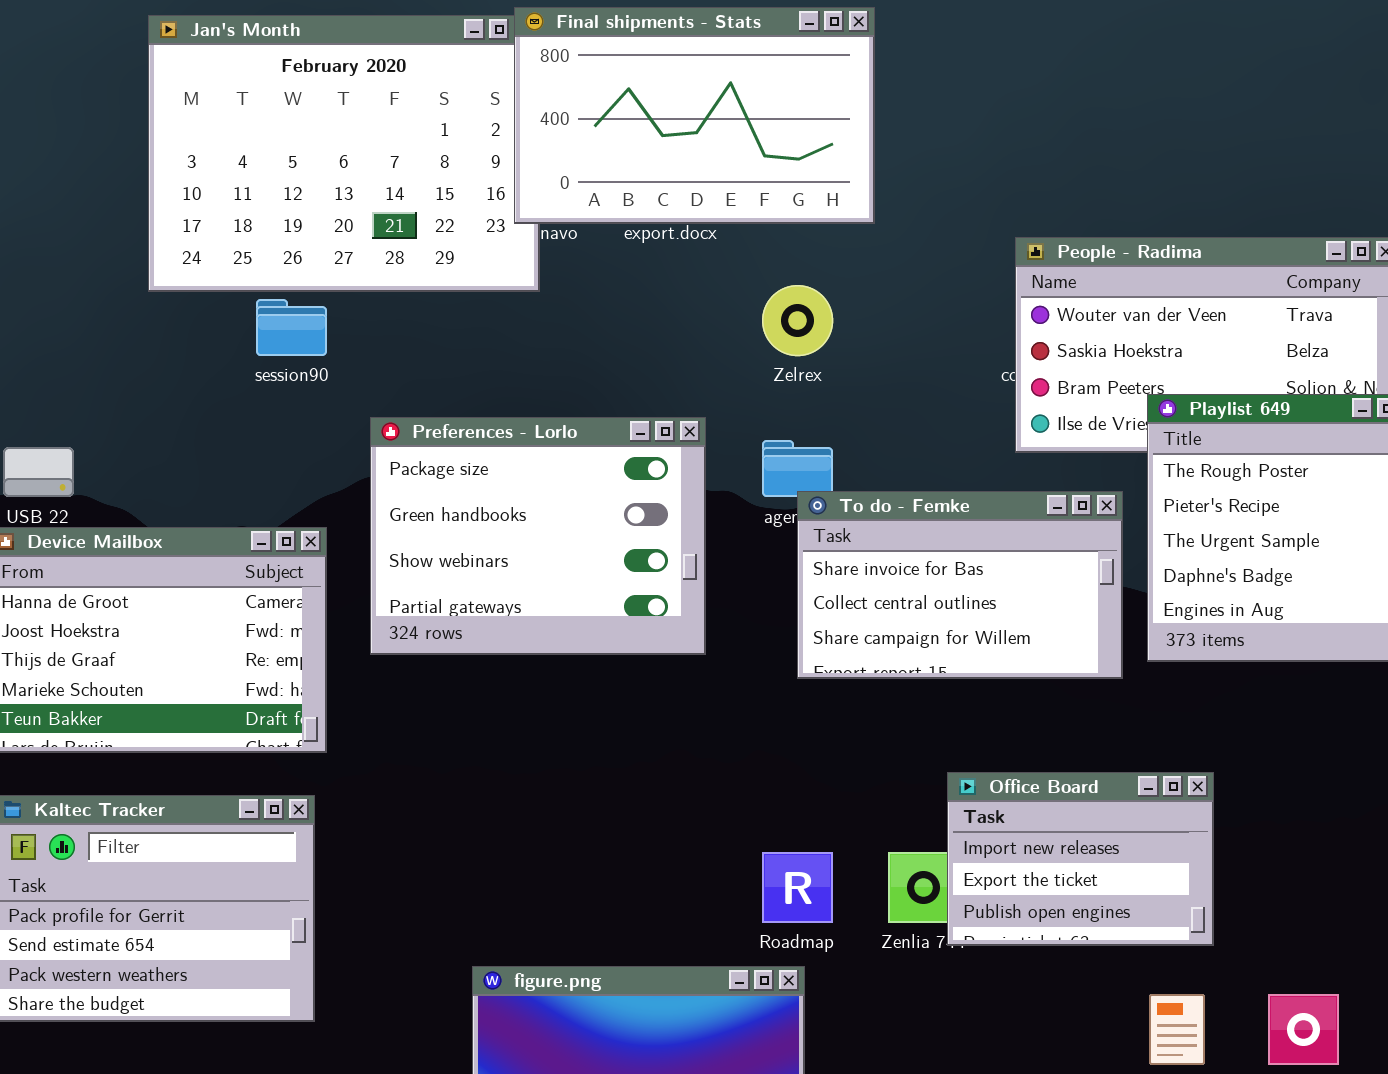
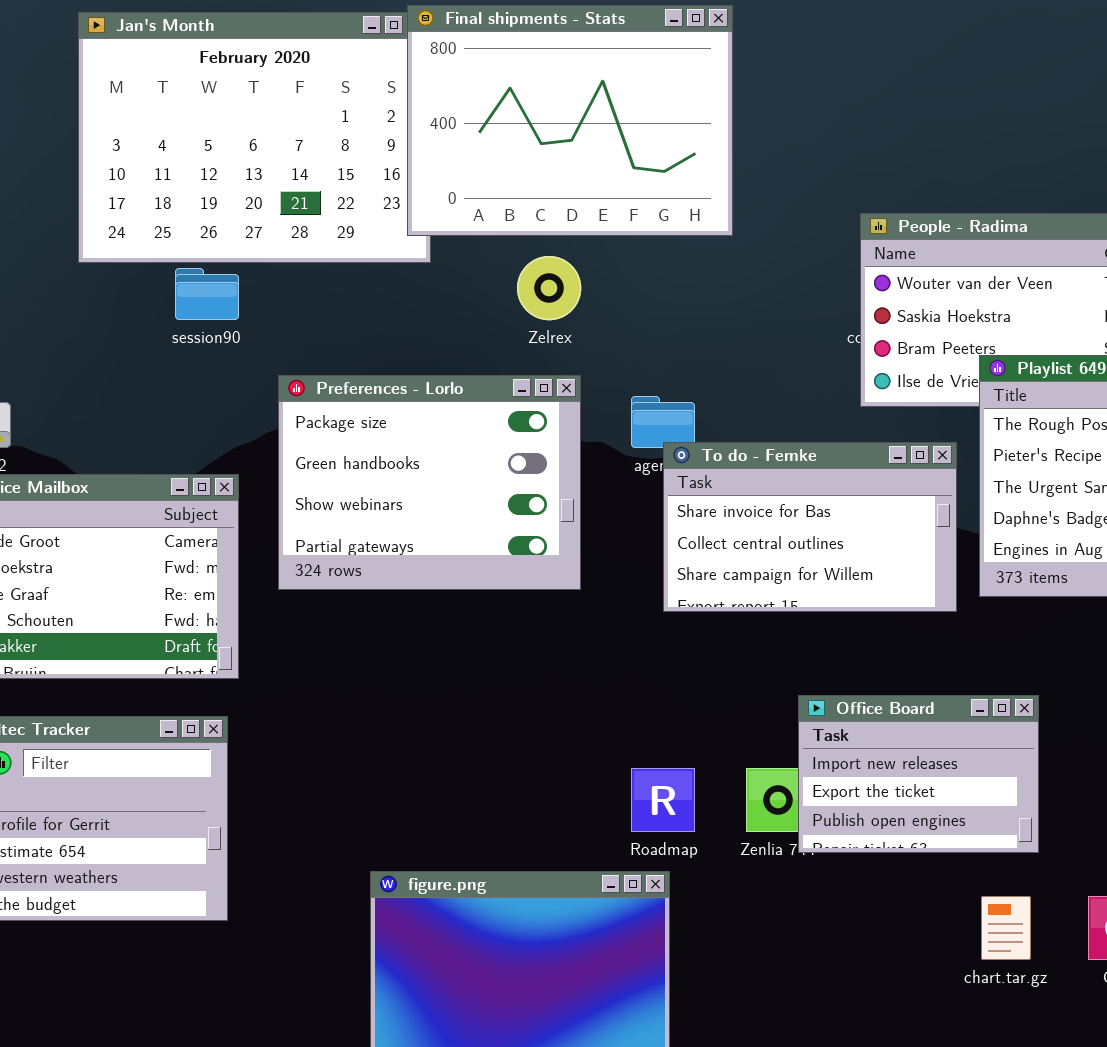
Final shipments - Stats: [514,7,875,224] -> [407,5,733,236], resized
Zelrex: [762,285,833,356] -> [517,256,581,320], moved

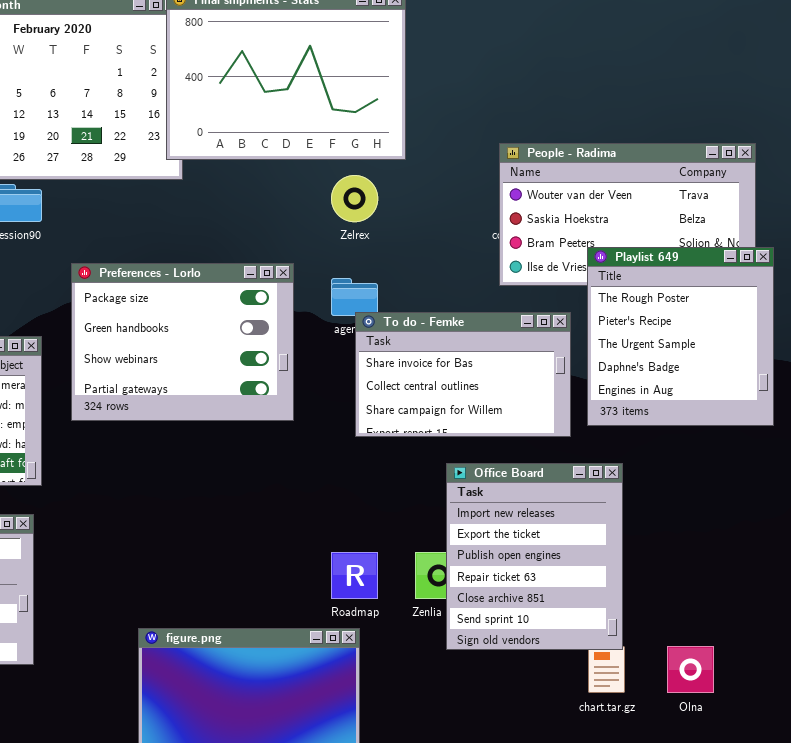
Zelrex: [517,256,581,320] -> [331,175,378,222], moved
Office Board: [798,695,1039,853] -> [446,463,623,650], moved, resized

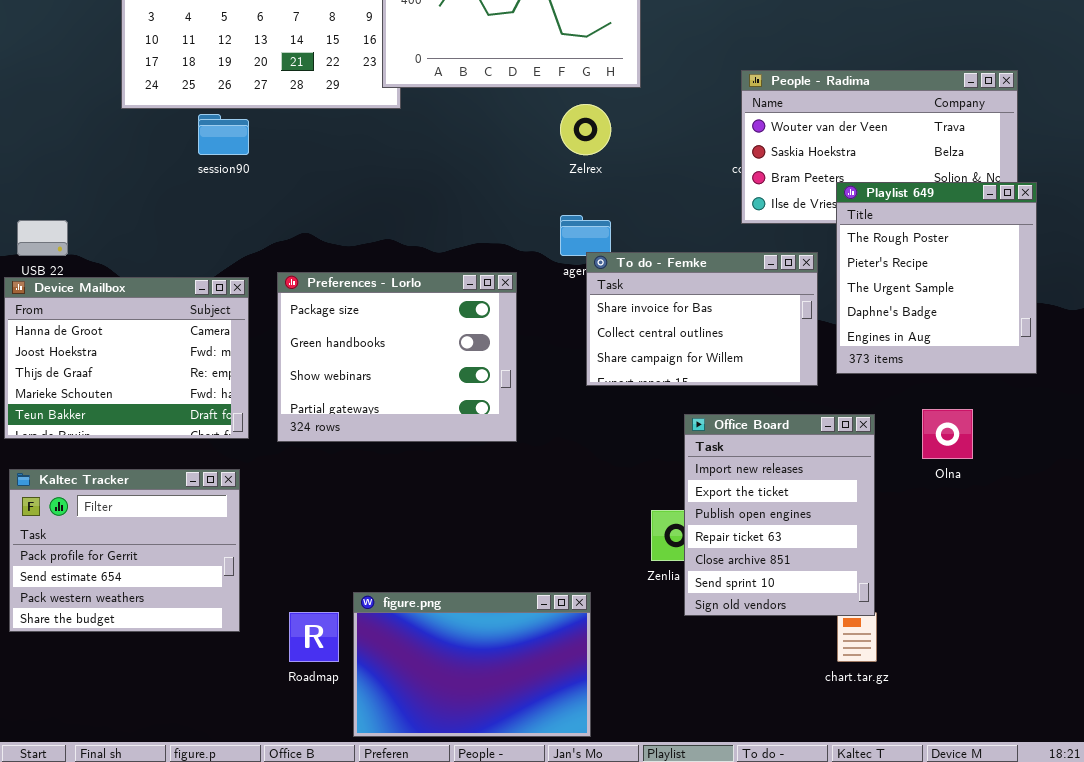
Preferences - Lorlo: [71,263,294,421] -> [277,272,517,442], moved
Roadmap: [331,552,378,599] -> [289,612,339,662], moved
Olna: [667,646,714,693] -> [922,409,973,459], moved

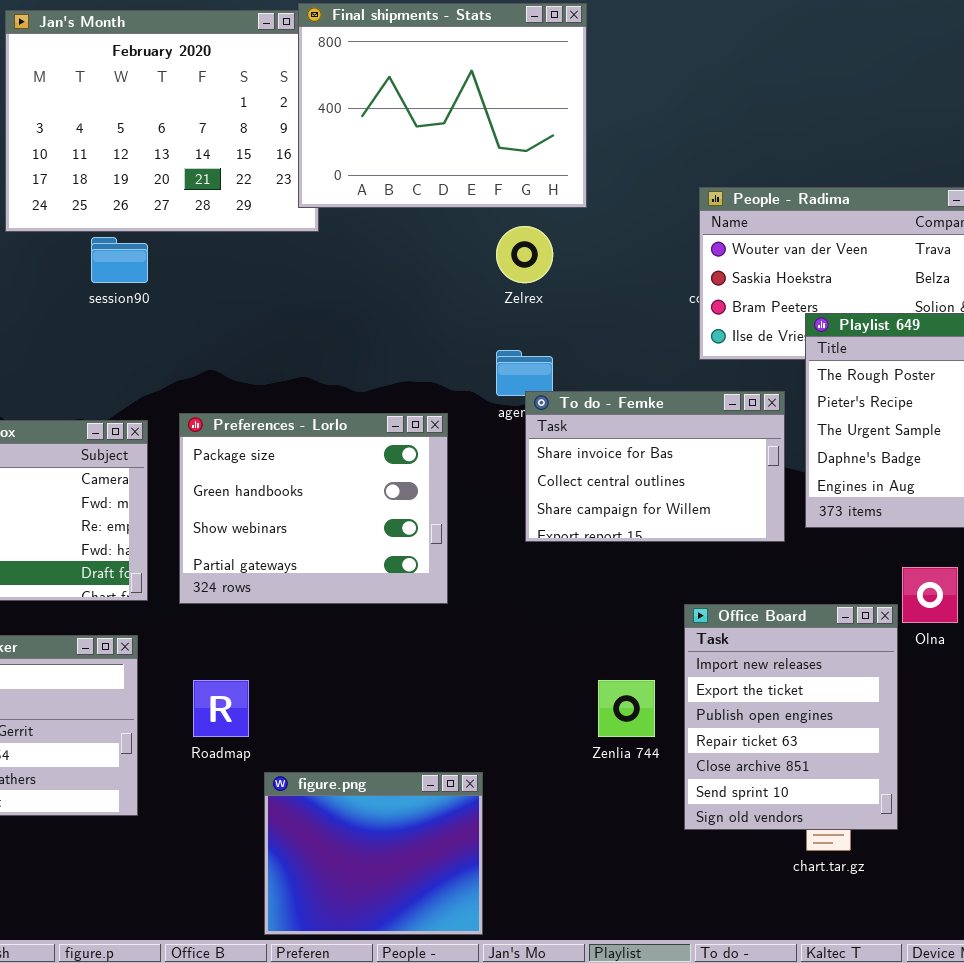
Office Board: [684,414,875,616] -> [684,604,898,830], moved
figure.png: [353,592,591,737] -> [264,772,483,935], resized
Roadmap: [289,612,339,662] -> [193,680,249,737], moved

